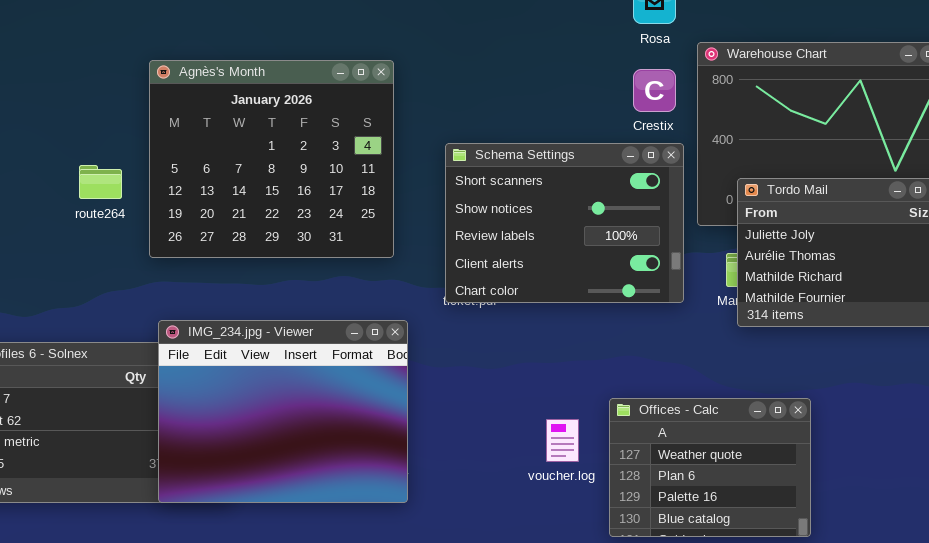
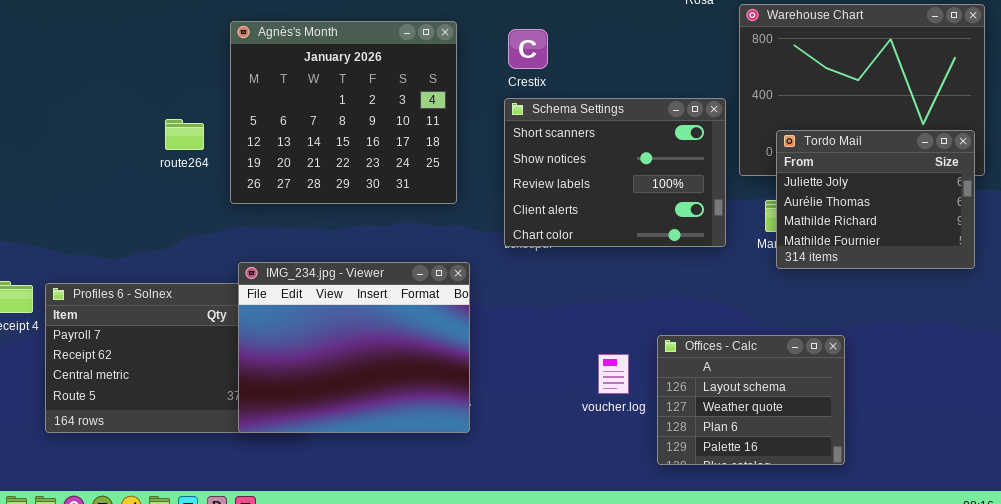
Crestix: [633,69,676,112] -> [508,29,548,69], moved
Offices - Calc: [609,398,811,537] -> [657,335,845,465], scrolled up 1 row

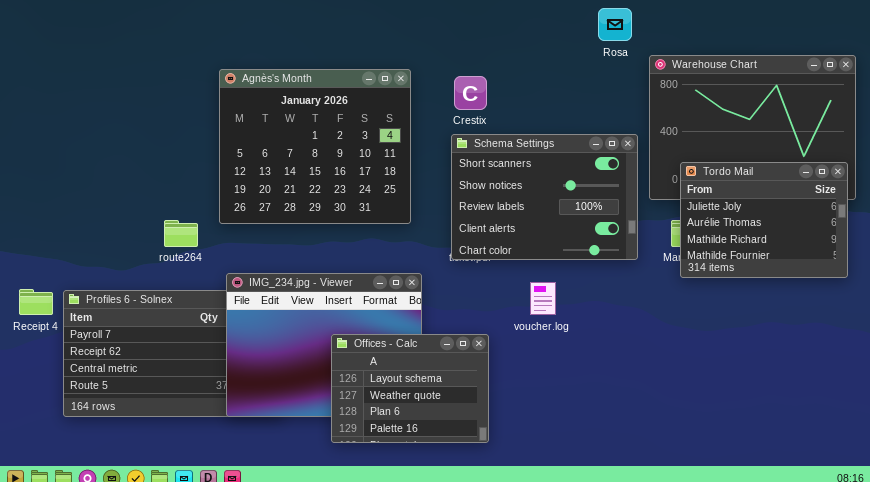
route264: [165,119,204,150] -> [164,220,198,247], moved
Offices - Calc: [657,335,845,465] -> [331,334,489,443], moved
voucher.log: [598,354,629,394] -> [530,282,556,315], moved

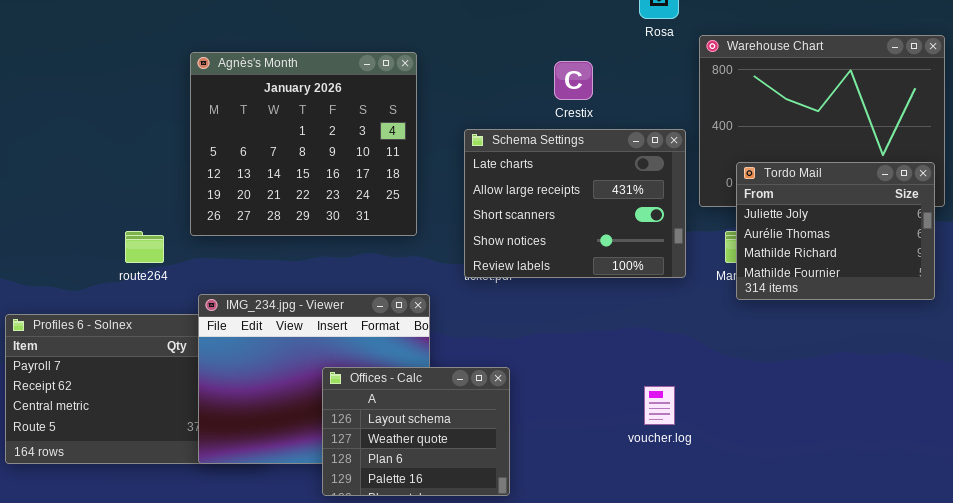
Crestix: [454,76,487,110] -> [554,61,593,100], moved
Schema Settings: [451,134,638,260] -> [464,129,686,278], scrolled up 2 rows
voucher.log: [530,282,556,315] -> [644,386,675,425], moved

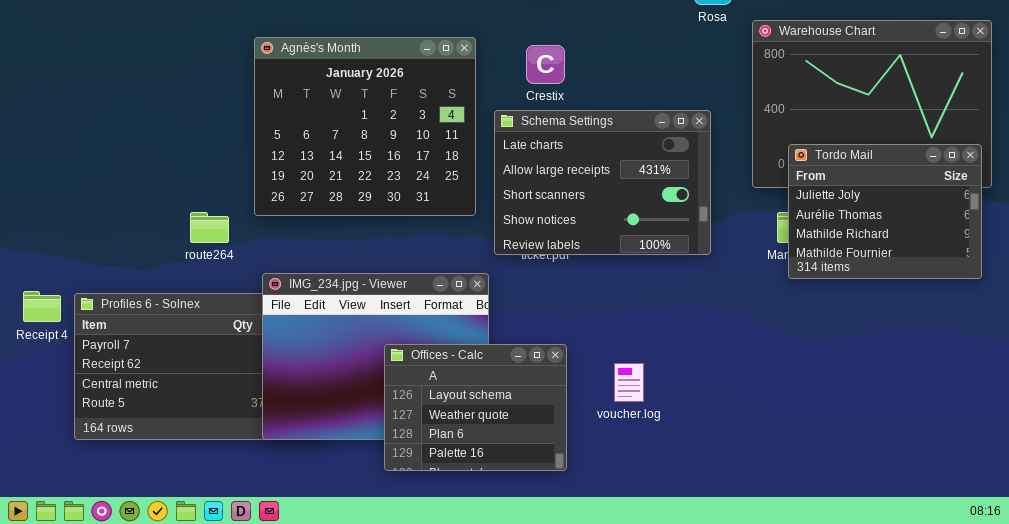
Crestix: [554,61,593,100] -> [526,45,565,84], moved
Schema Settings: [464,129,686,278] -> [494,110,711,255], moved
voucher.log: [644,386,675,425] -> [614,363,644,402], moved

